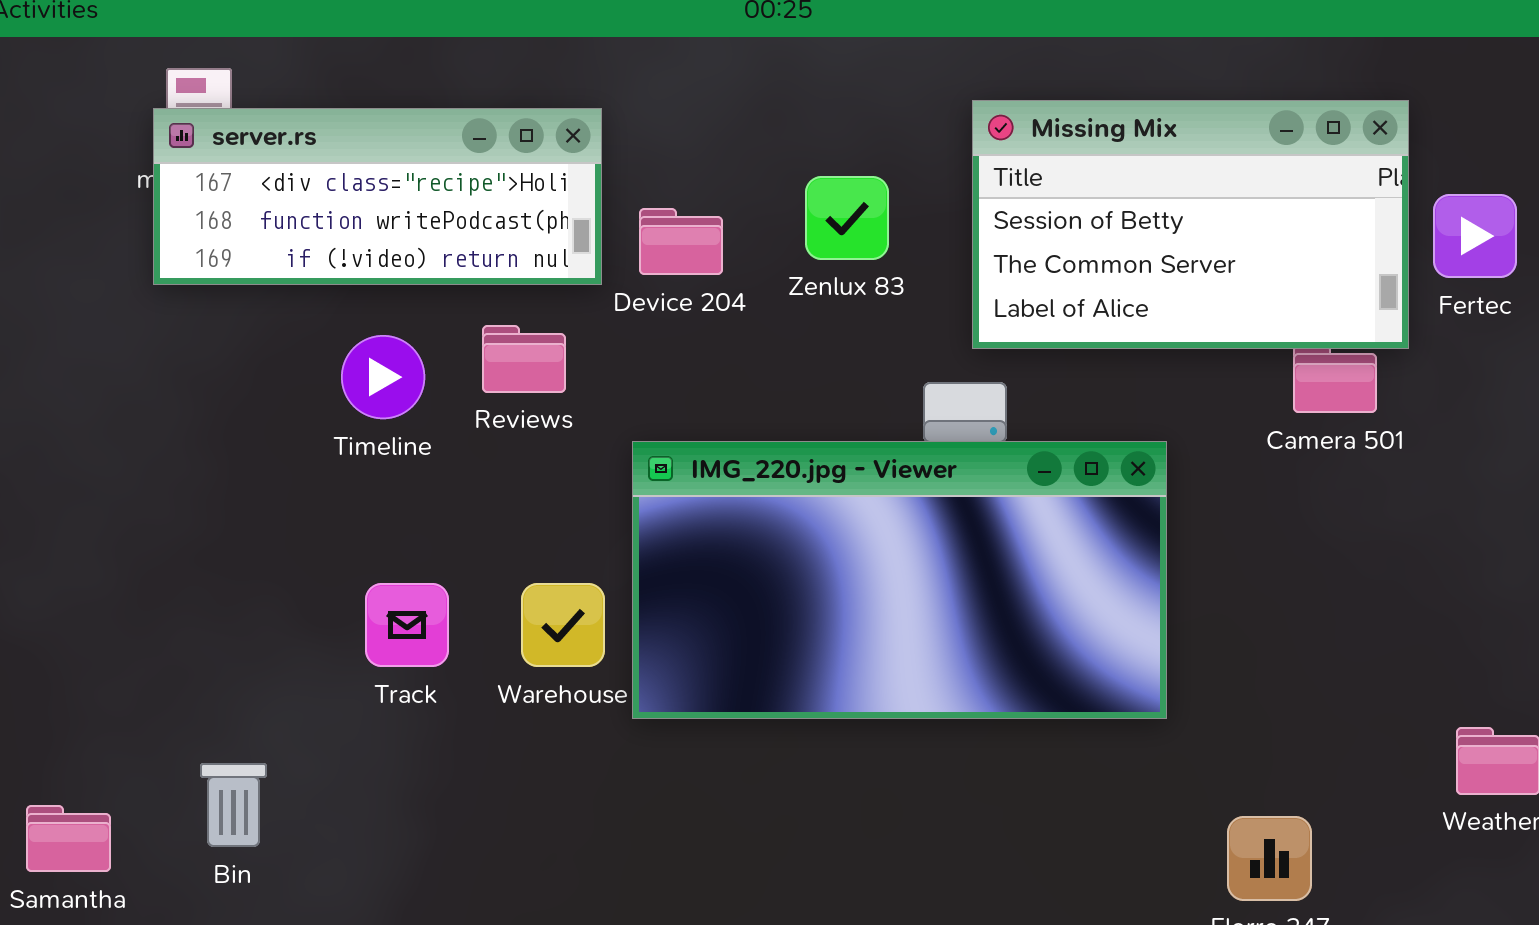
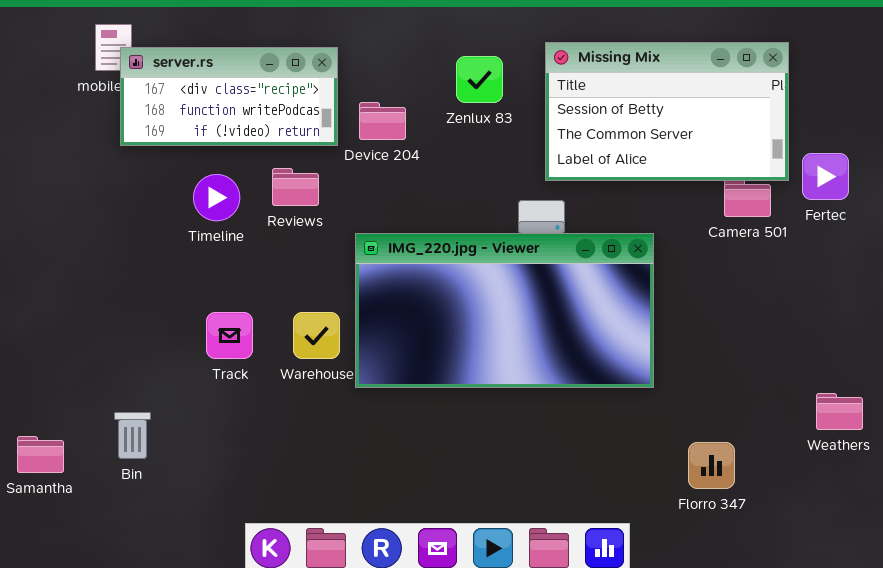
server.rs: [153,108,602,285] -> [120,47,338,146], resized
Zenlux 83: [805,176,889,260] -> [456,56,503,103], moved
Fertec: [1433,194,1517,278] -> [802,153,849,200], moved

